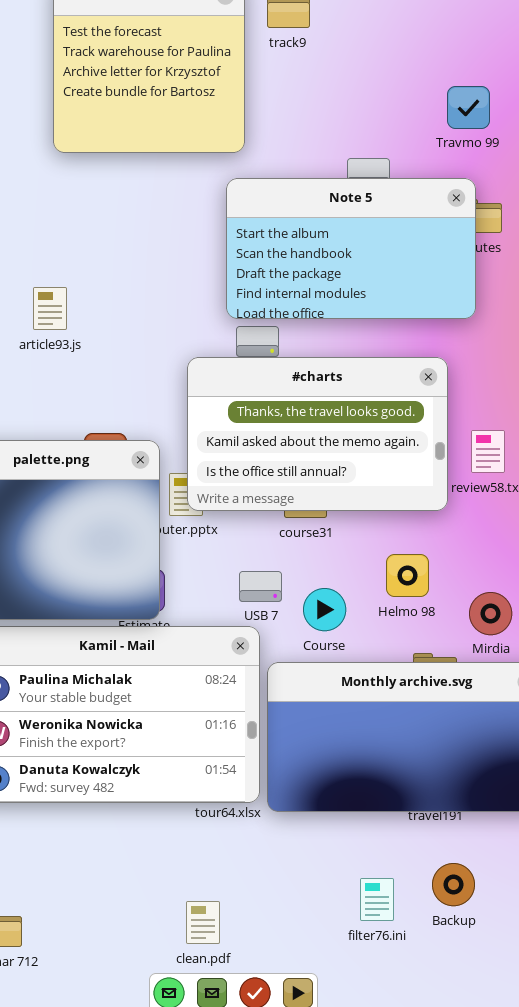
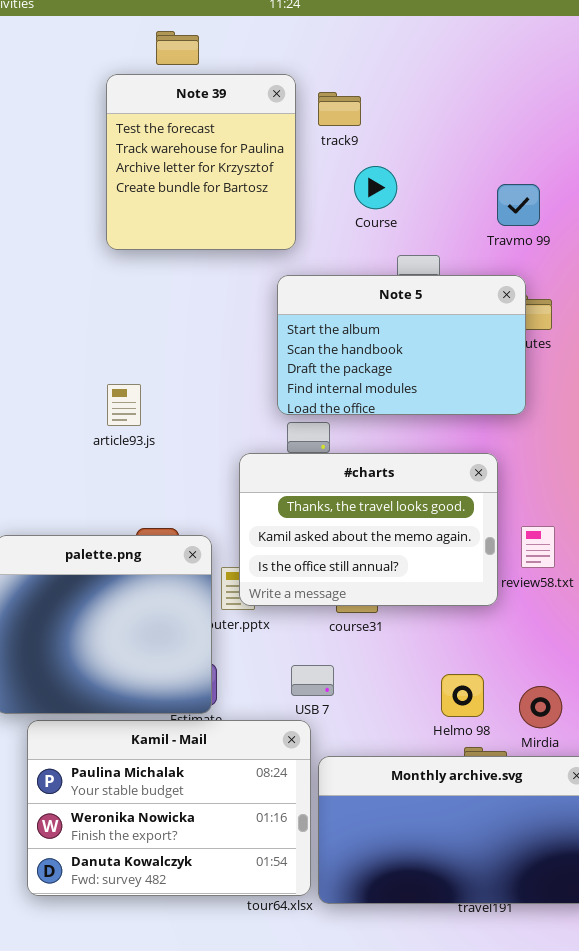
article93.js: [33,287,67,330] -> [107,384,141,426], moved
Helmo 98: [386,554,429,597] -> [441,674,484,717], moved
Course: [303,588,346,631] -> [354,166,397,209], moved

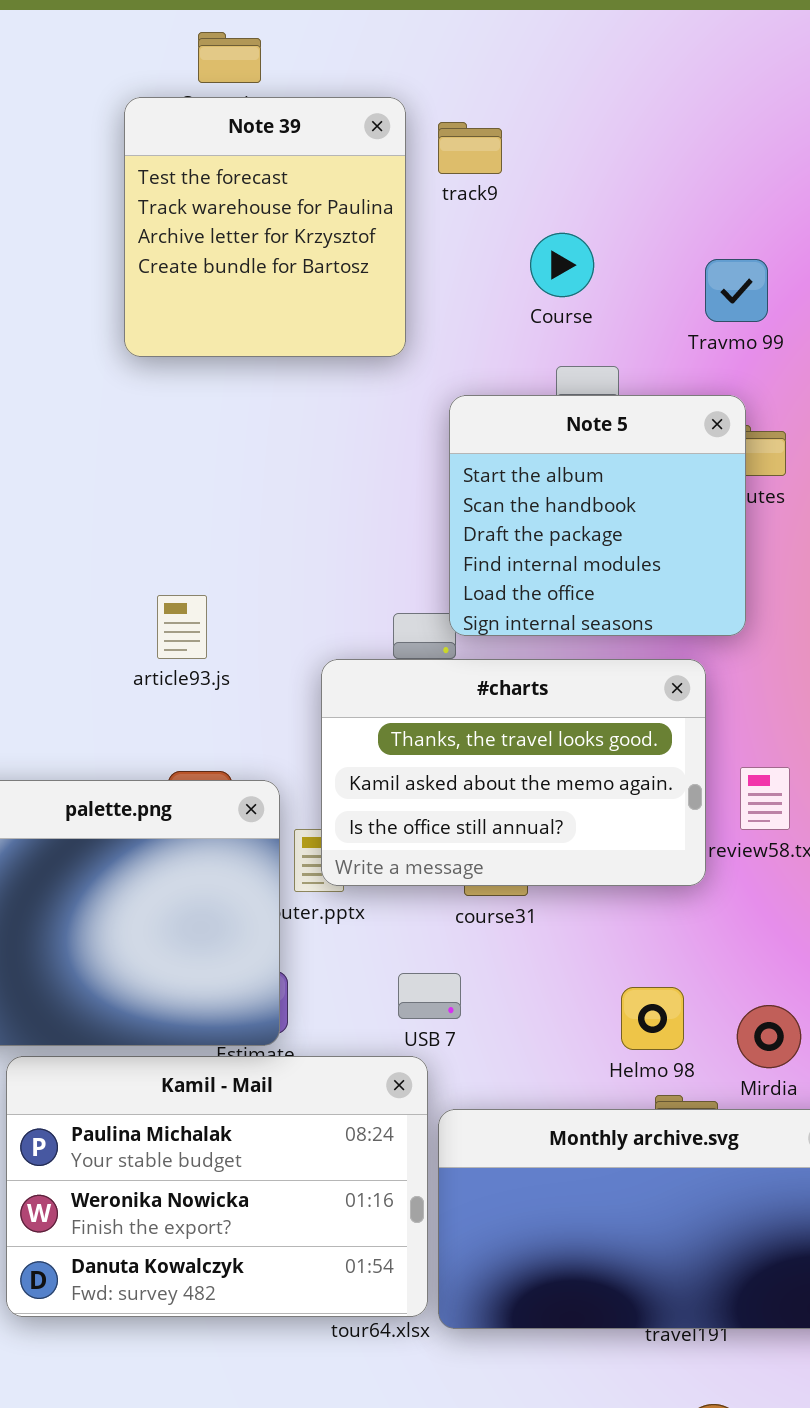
Course: [354,166,397,209] -> [530,233,594,297], moved
Note 5: [277,275,526,415] -> [449,395,746,636], resized
article93.js: [107,384,141,426] -> [157,595,207,659], moved

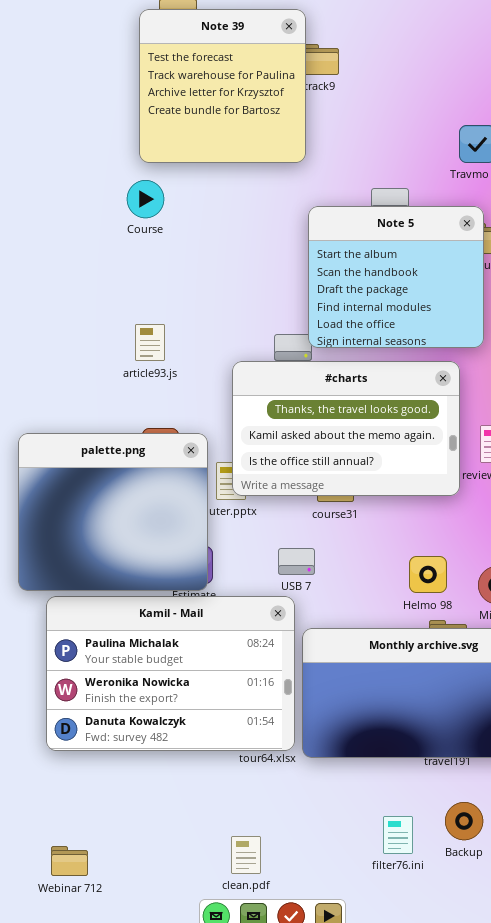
Note 39: [124,97,406,357] -> [139,9,306,163], moved
Course: [530,233,594,297] -> [127,180,164,218], moved

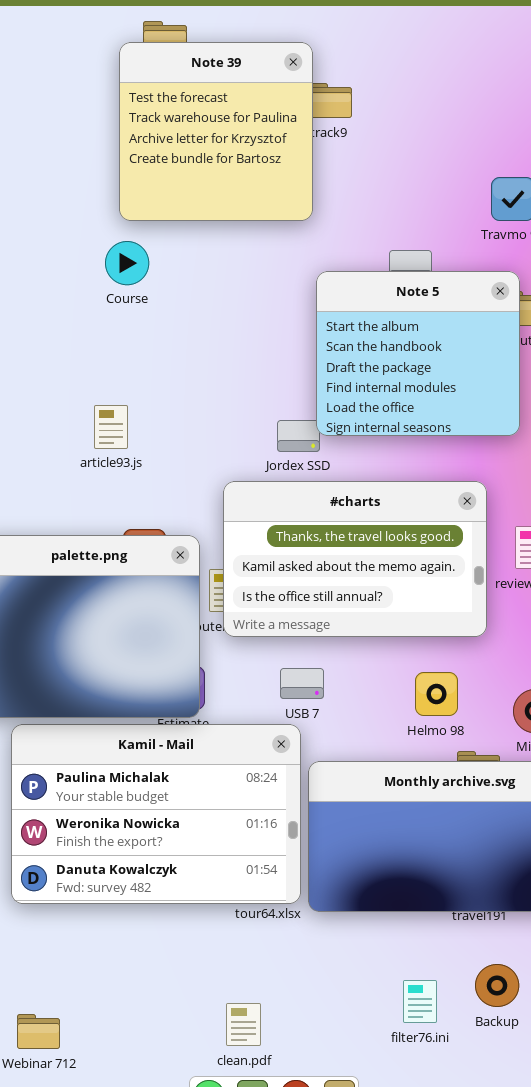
article93.js: [135,324,165,361] -> [94,405,128,449], moved
#charts: [232,361,460,496] -> [223,481,487,637], moved
Helmo 98: [409,556,447,593] -> [415,672,458,716], moved

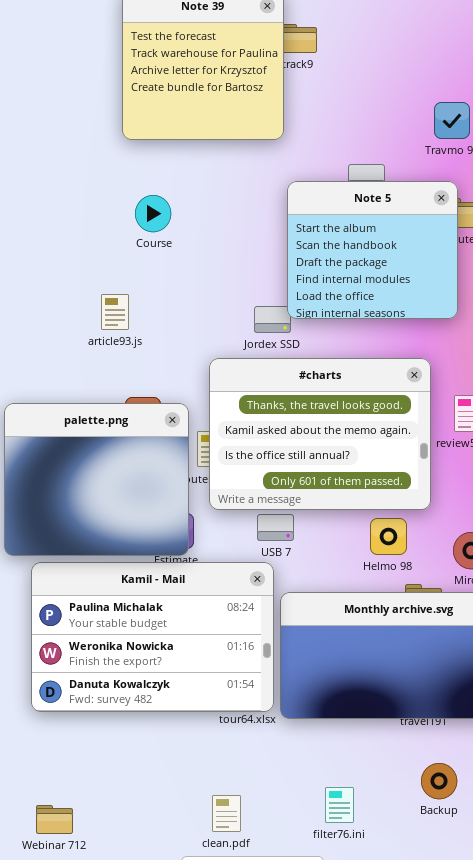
Course: [105,241,149,285] -> [135,195,171,232], moved
#charts: [223,481,487,637] -> [209,358,431,510], resized
filter76.ini: [403,980,437,1023] -> [325,787,354,823], moved

